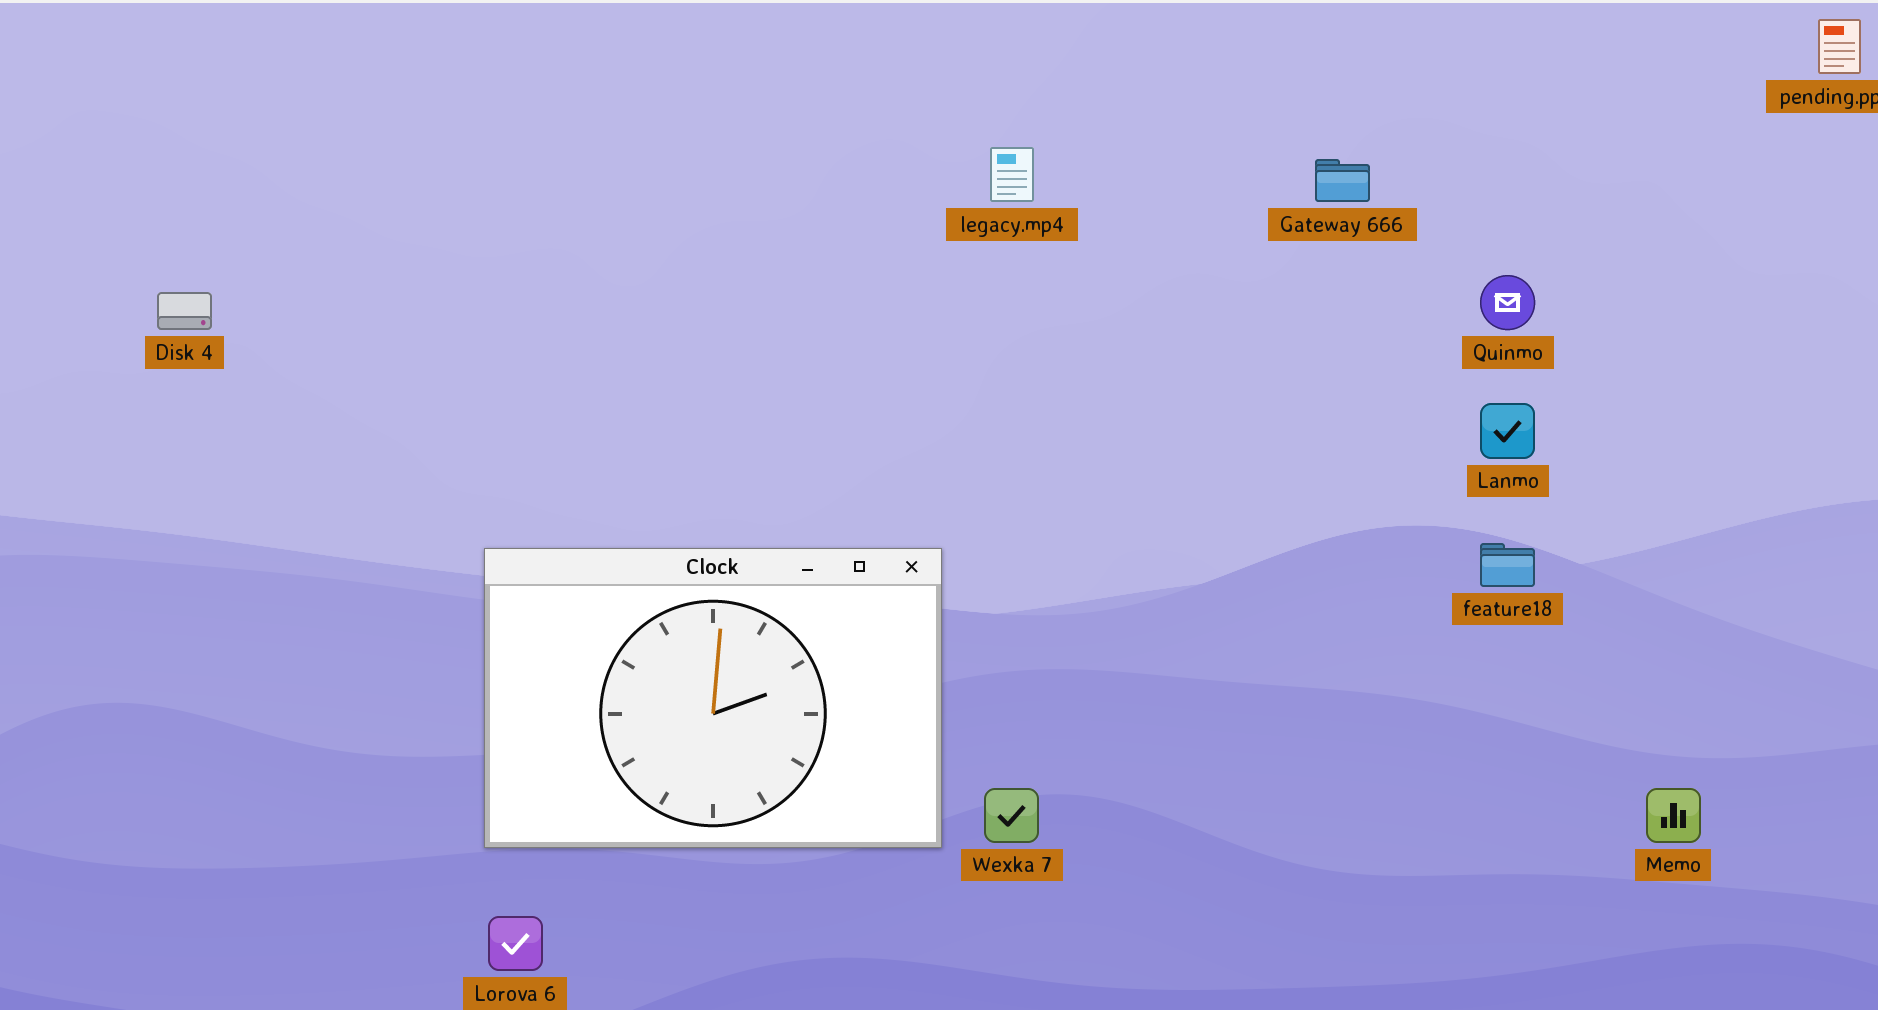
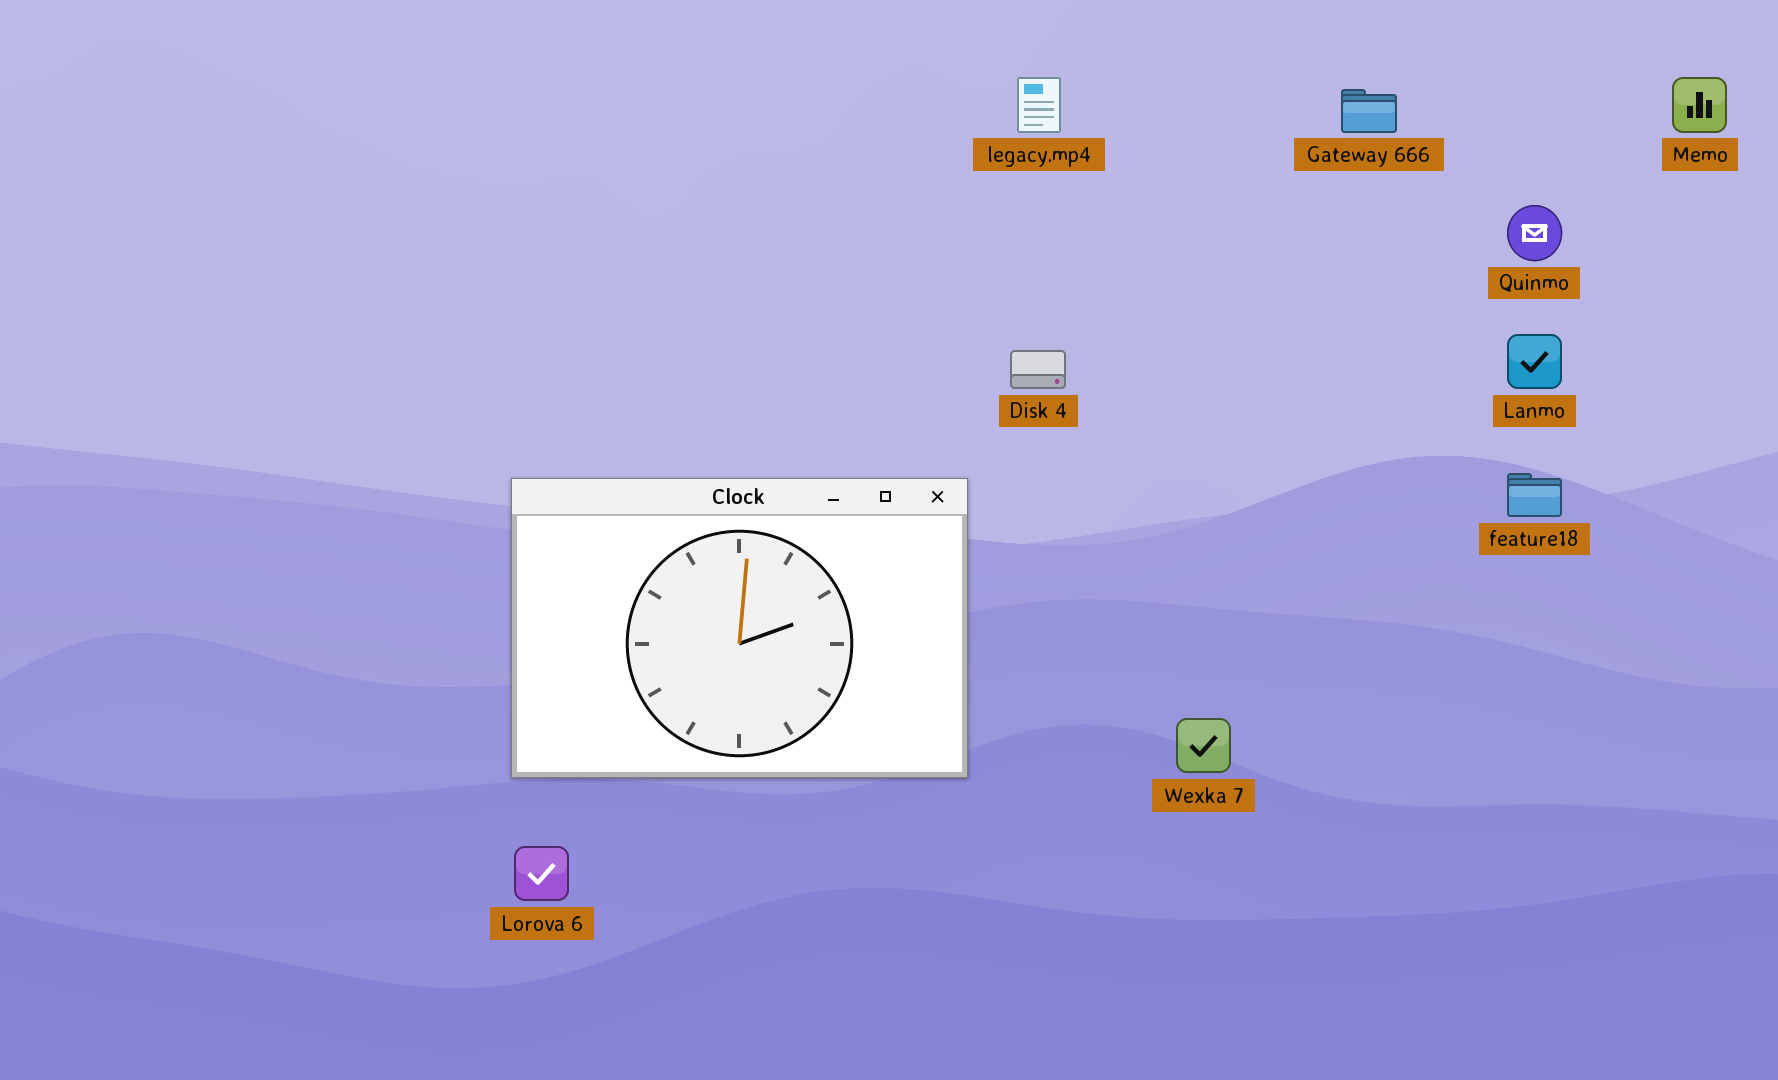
Disk 4: [157,292,212,330] -> [1010,350,1066,389], moved
Wexka 7: [984,788,1039,843] -> [1176,718,1231,773], moved
Memo: [1646,788,1701,843] -> [1672,77,1727,133], moved

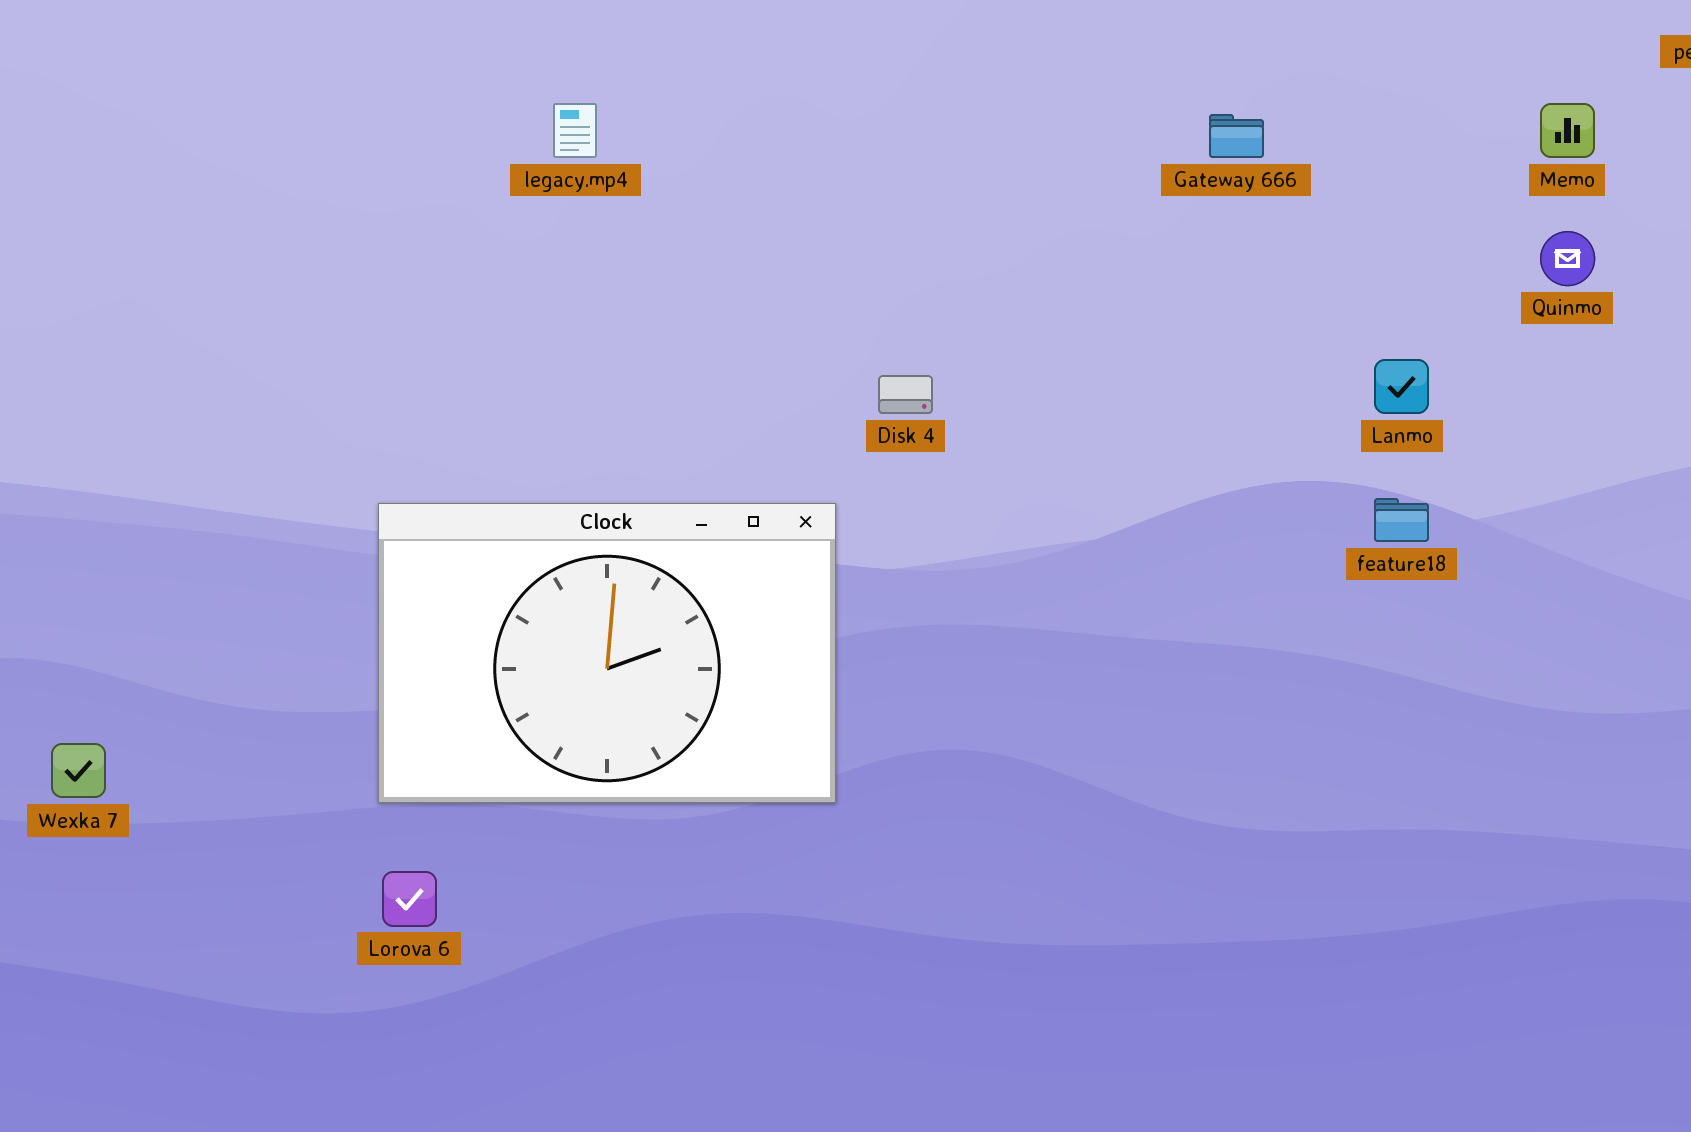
legacy.mp4: [1017,77,1061,133] -> [553,103,597,158], moved
Quinmo: [1507,205,1562,261] -> [1540,231,1595,286], moved
Wexka 7: [1176,718,1231,773] -> [51,743,106,798], moved

